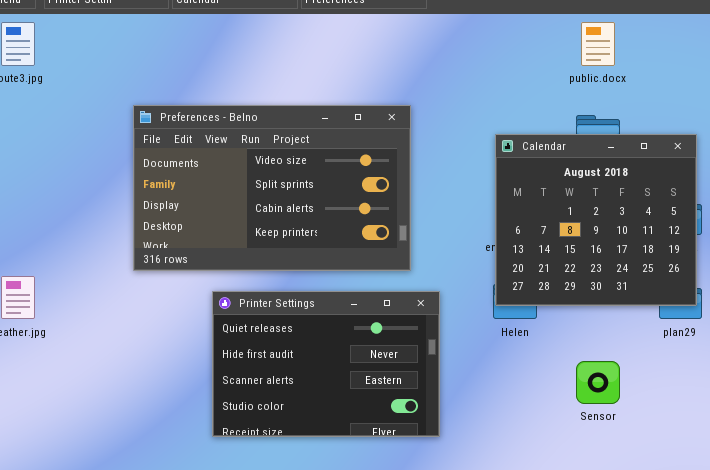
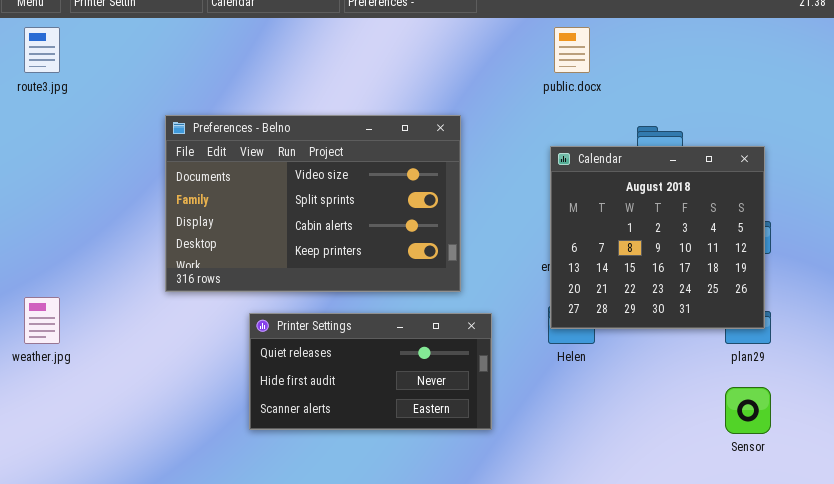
public.docx: [581,22,615,66] -> [554,27,590,73], moved
Printer Settings: [212,291,440,437] -> [249,313,492,430], resized
Sensor: [576,361,620,404] -> [725,387,771,434], moved

